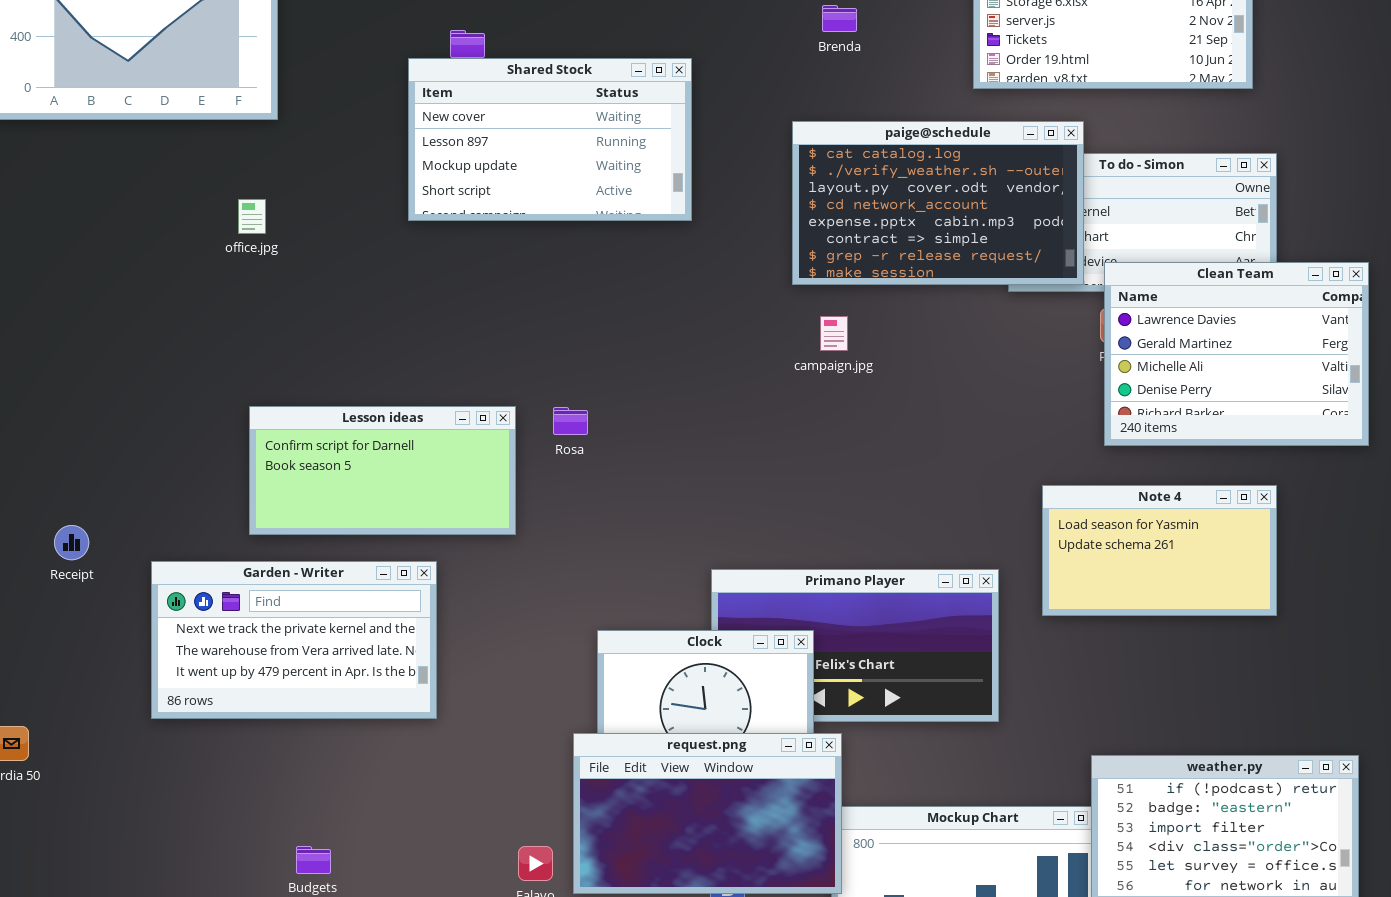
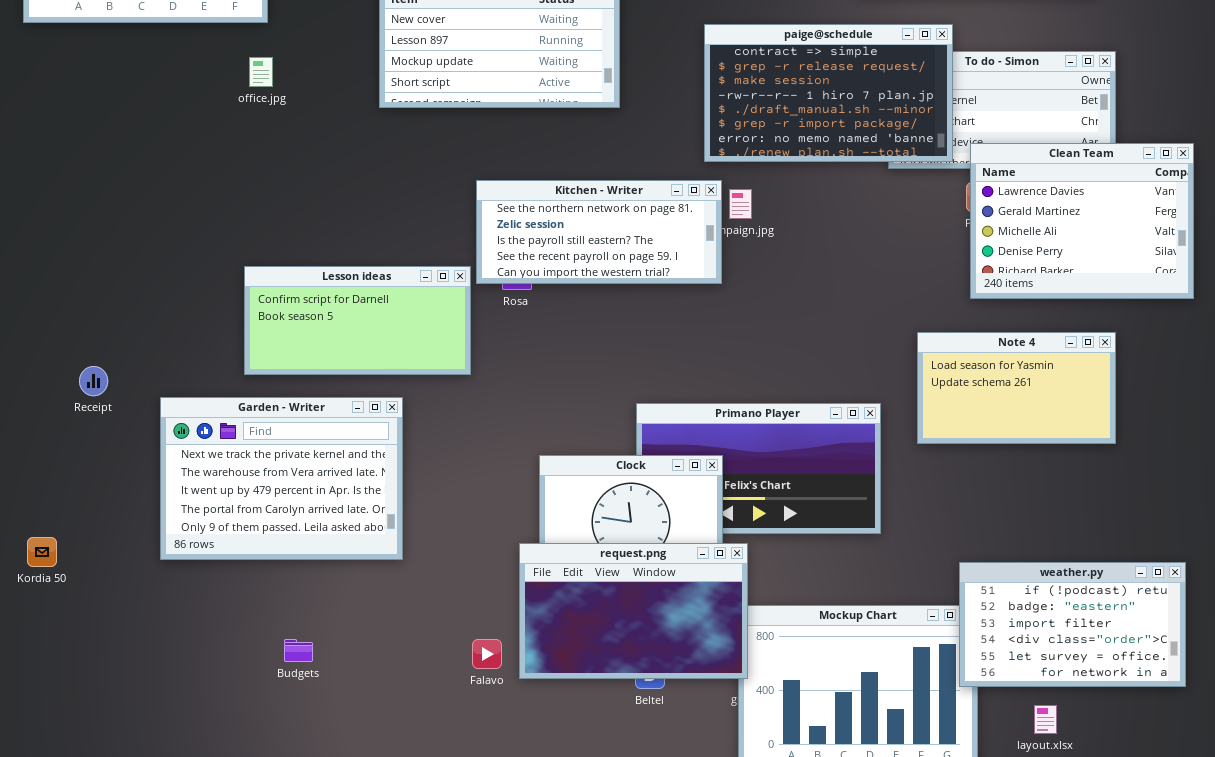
paige@schedule: [792,121,1084,285] -> [704,24,953,162], scrolled down 5 rows
office.jpg: [238,199,266,234] -> [249,57,273,87], moved
Kitchen - Writer: none -> [476,180,722,284], opened
Garden - Writer: [151,561,437,719] -> [160,397,403,560], resized

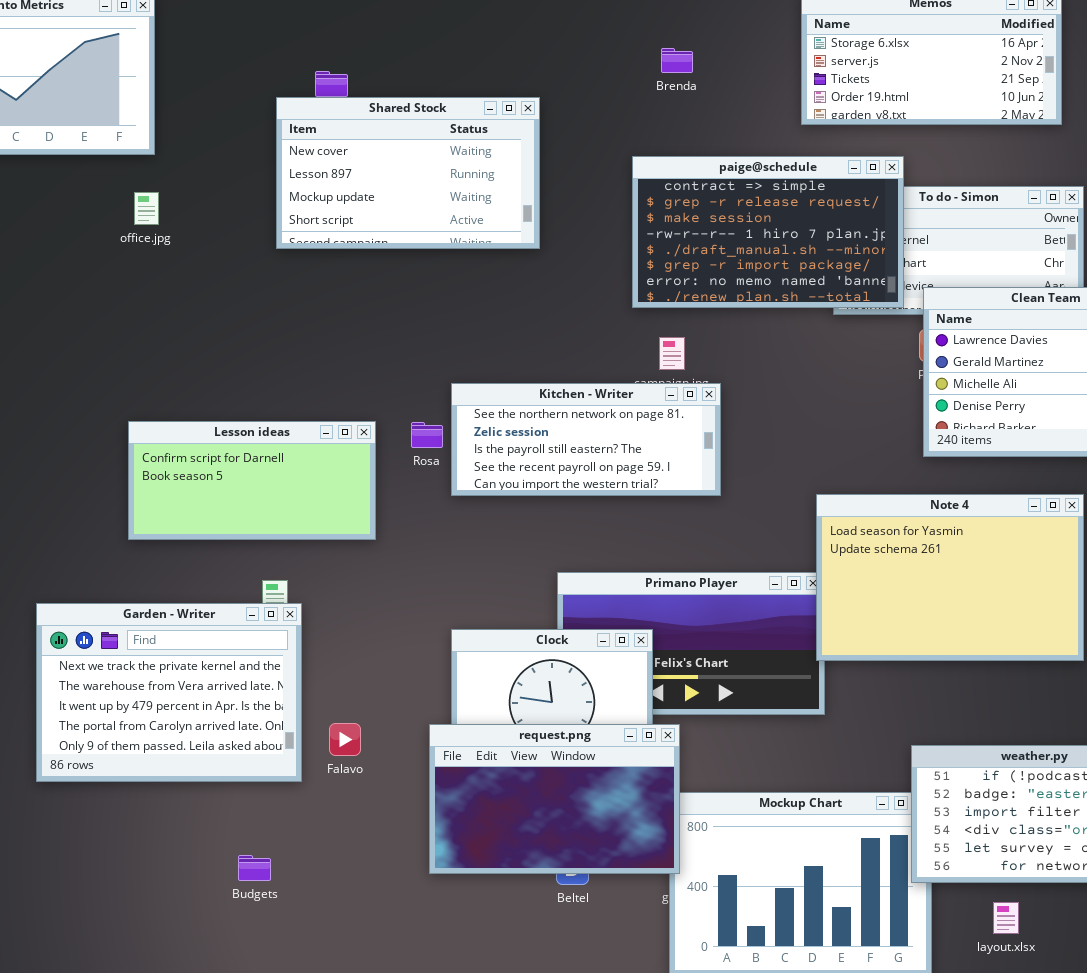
Kitchen - Writer: [476,180,722,284] -> [451,383,721,496], moved
Note 4: [917,332,1116,444] -> [816,494,1084,661], resized
Garden - Writer: [160,397,403,560] -> [36,603,302,782], moved
Budgets: [284,639,313,662] -> [238,855,271,881], moved
Falavo: [472,639,502,669] -> [329,723,361,756], moved

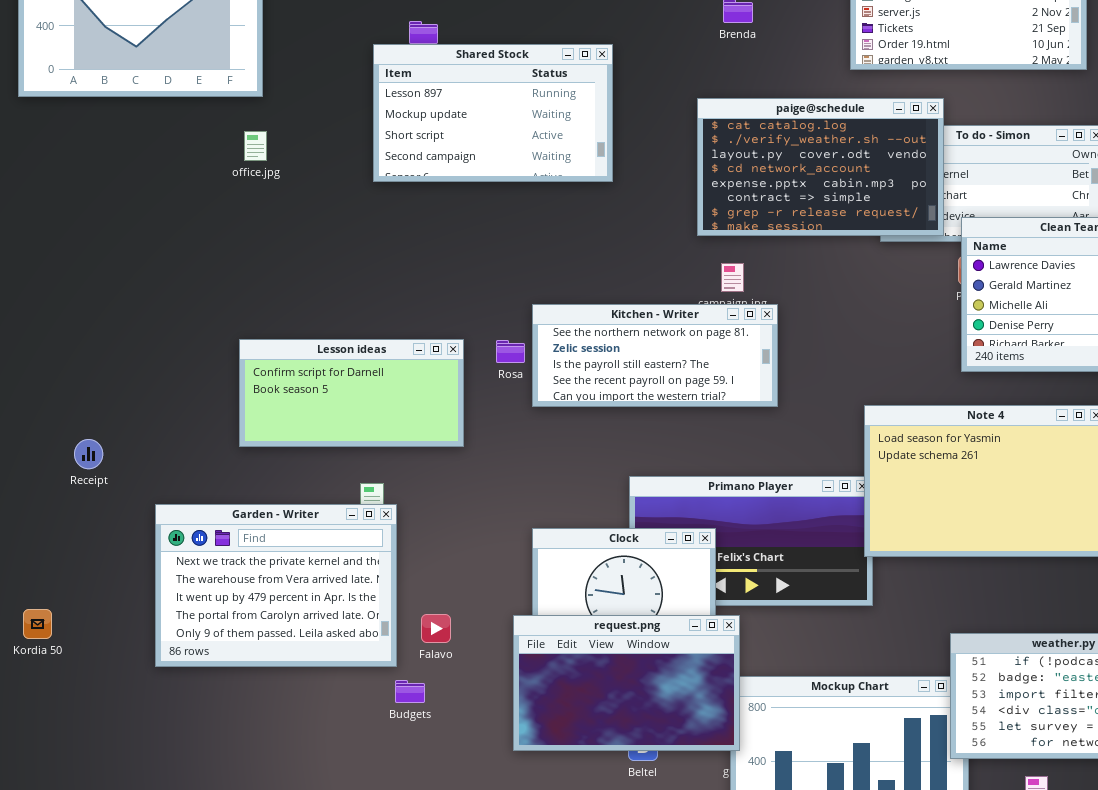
Shared Stock: [276,97,540,249] -> [373,44,613,182], scrolled down 1 row
paige@schedule: [632,156,904,308] -> [697,98,944,236], scrolled up 5 rows
Budgets: [238,855,271,881] -> [395,680,425,703], moved

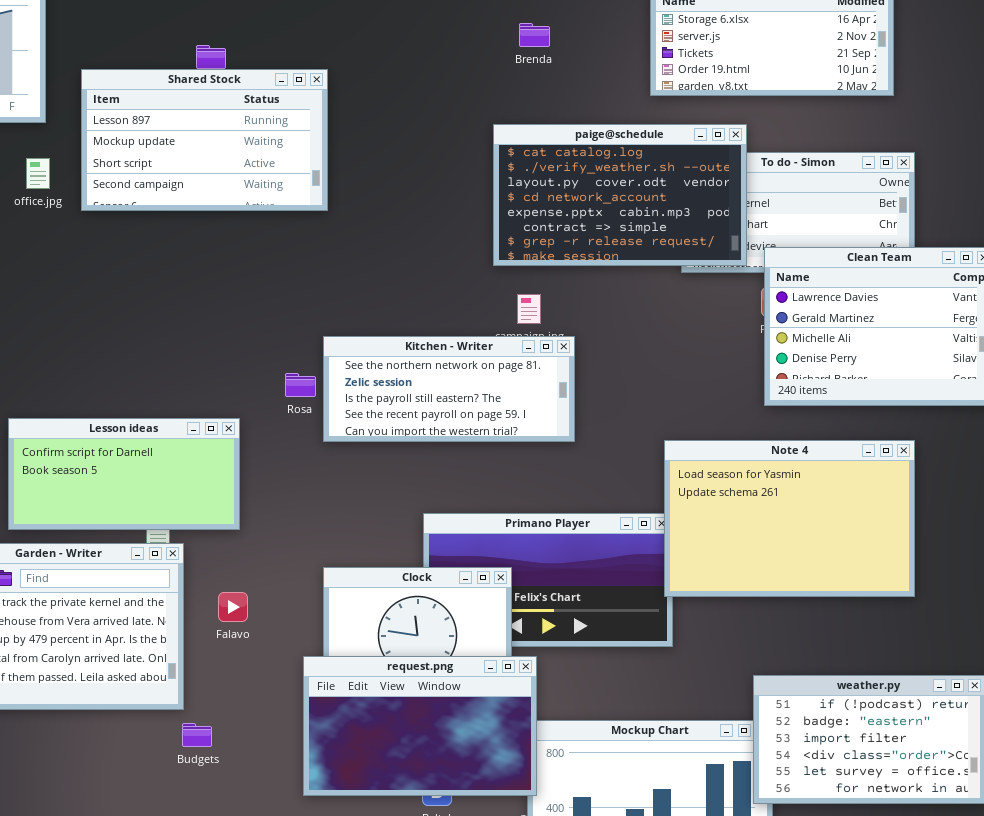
Shared Stock: [373,44,613,182] -> [81,69,328,211], moved
Lesson ideas: [239,339,464,447] -> [8,418,240,530], moved
Falavo: [421,614,451,643] -> [218,592,248,622], moved

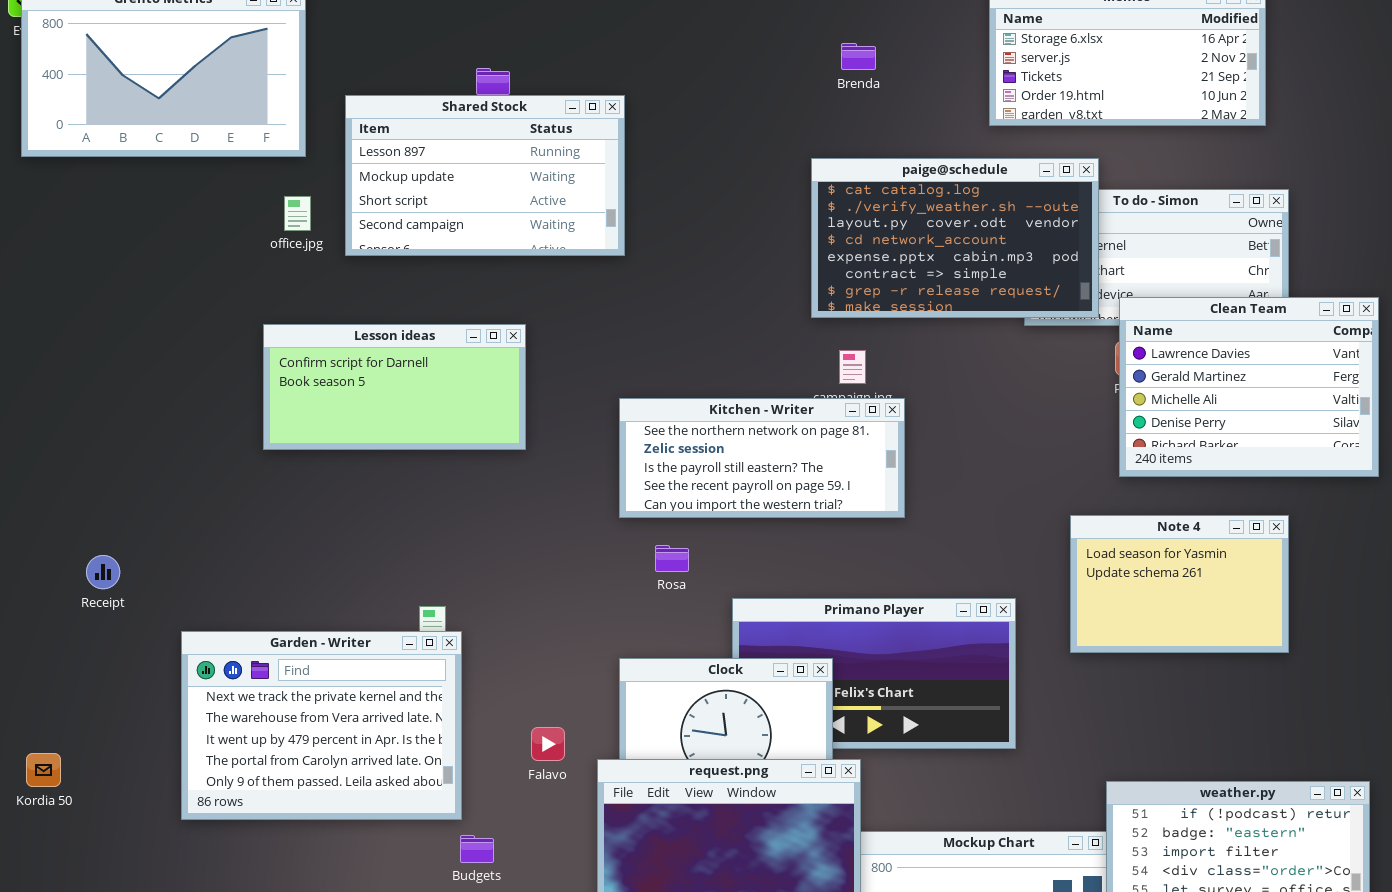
Rosa: [285,373,316,397] -> [655,545,689,572], moved
Lesson ideas: [8,418,240,530] -> [263,324,526,450], moved
Note 4: [664,440,915,597] -> [1070,515,1289,653], resized
Falavo: [218,592,248,622] -> [531,727,565,761], moved

